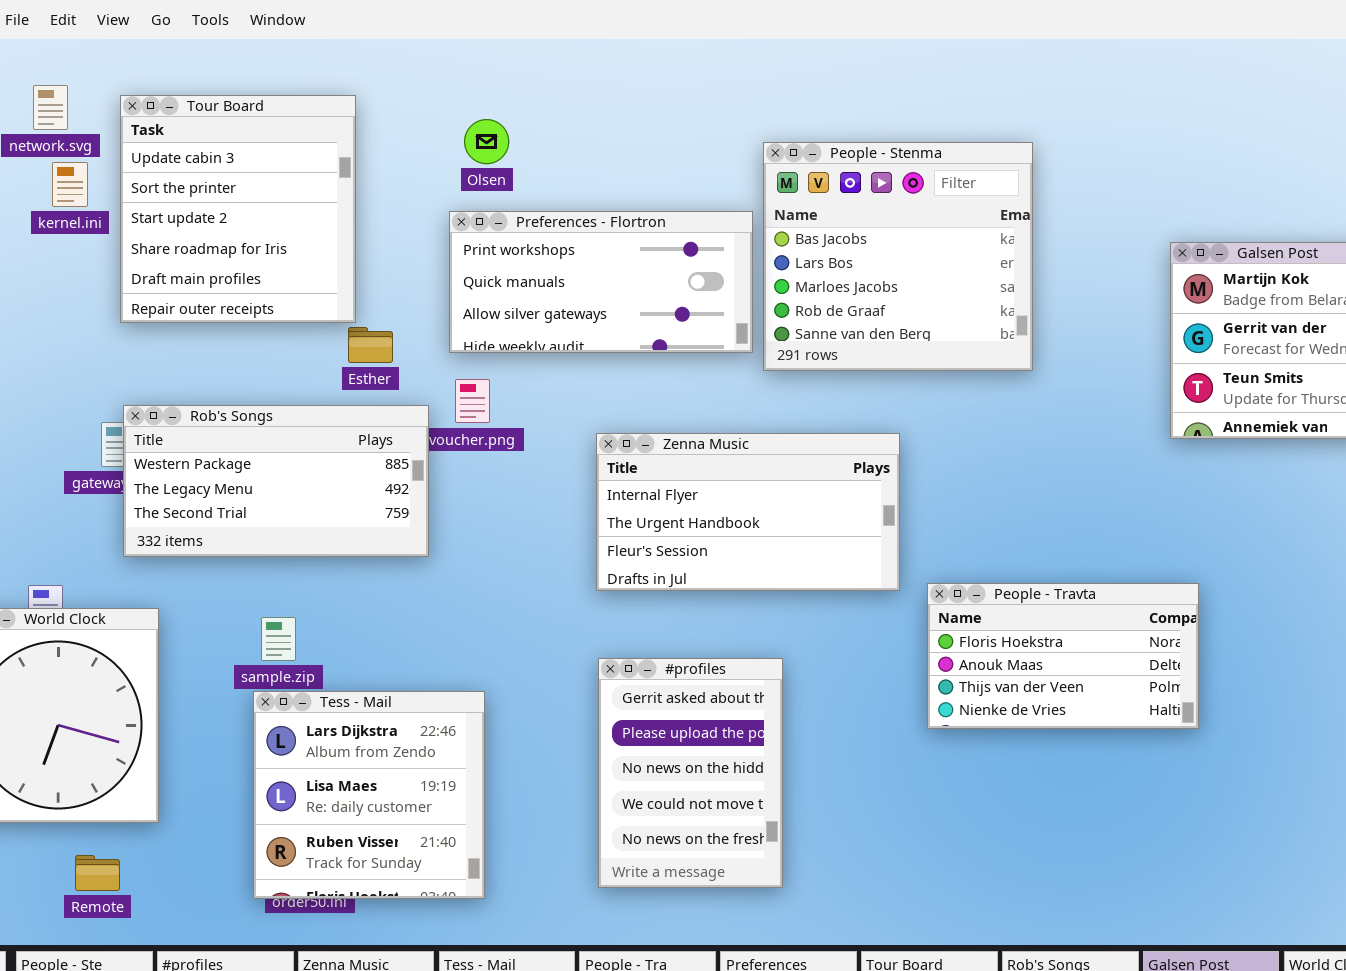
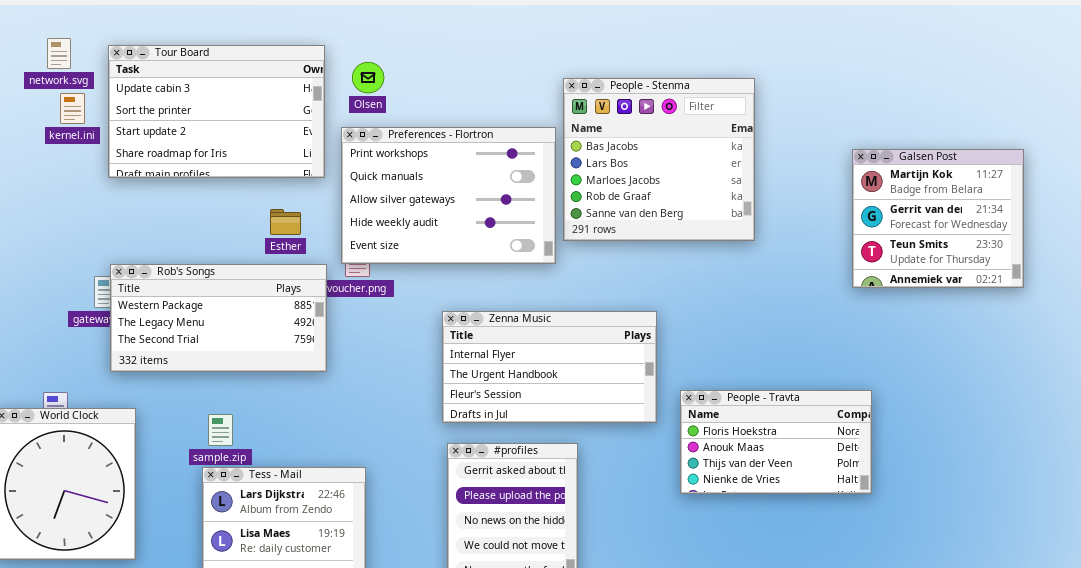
Tour Board: [120,95,356,323] -> [108,45,325,178], resized
Preferences - Flortron: [449,211,753,353] -> [341,127,556,264], resized
Zenna Music: [596,433,900,591] -> [442,311,657,423], moved

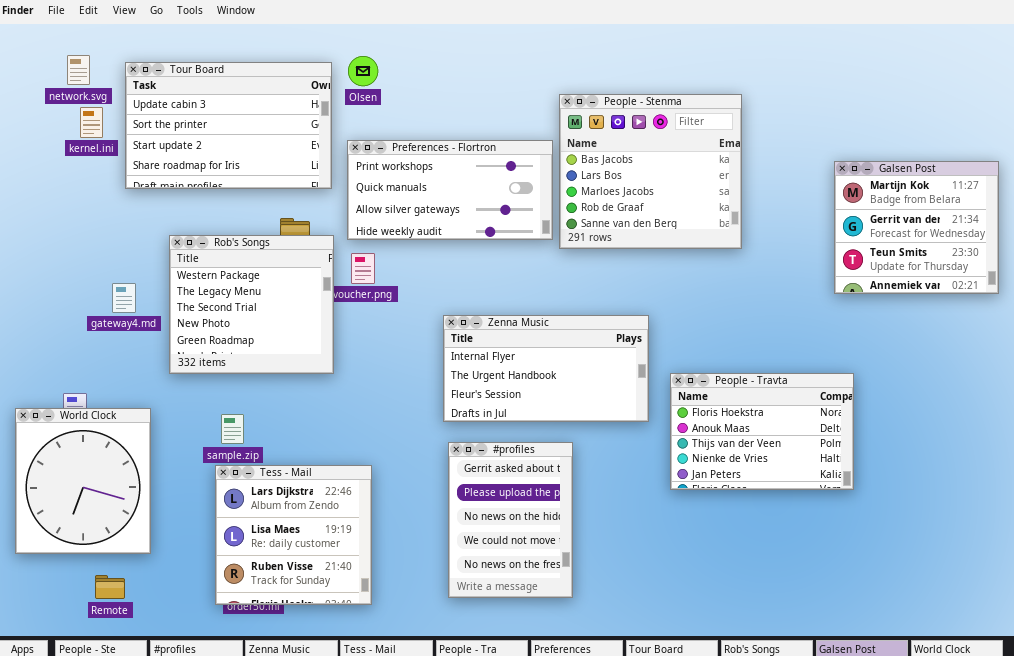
Olsen: [352,62,384,93] -> [348,56,378,86], moved
Preferences - Flortron: [341,127,556,264] -> [347,140,553,240], resized
Rob's Songs: [110,264,327,372] -> [169,235,334,374], resized
People - Travta: [680,390,872,494] -> [670,373,854,490], resized

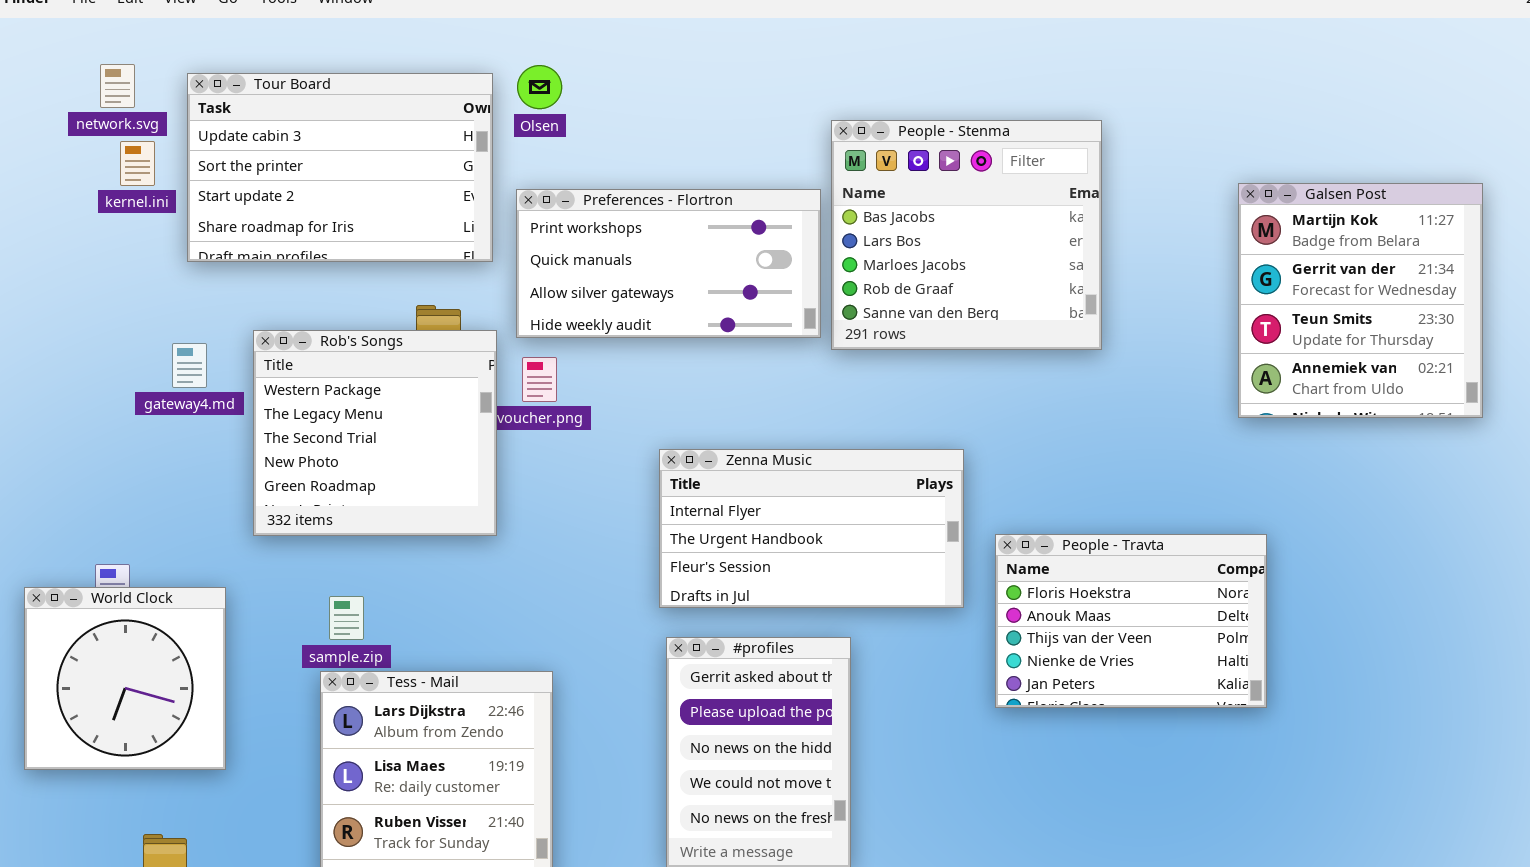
Galsen Post: [834,161,999,294] -> [1238,183,1483,418], resized
gateway4.md: [112,283,136,313] -> [172,343,207,388], moved
World Clock: [15,408,151,554] -> [24,587,226,770], resized

